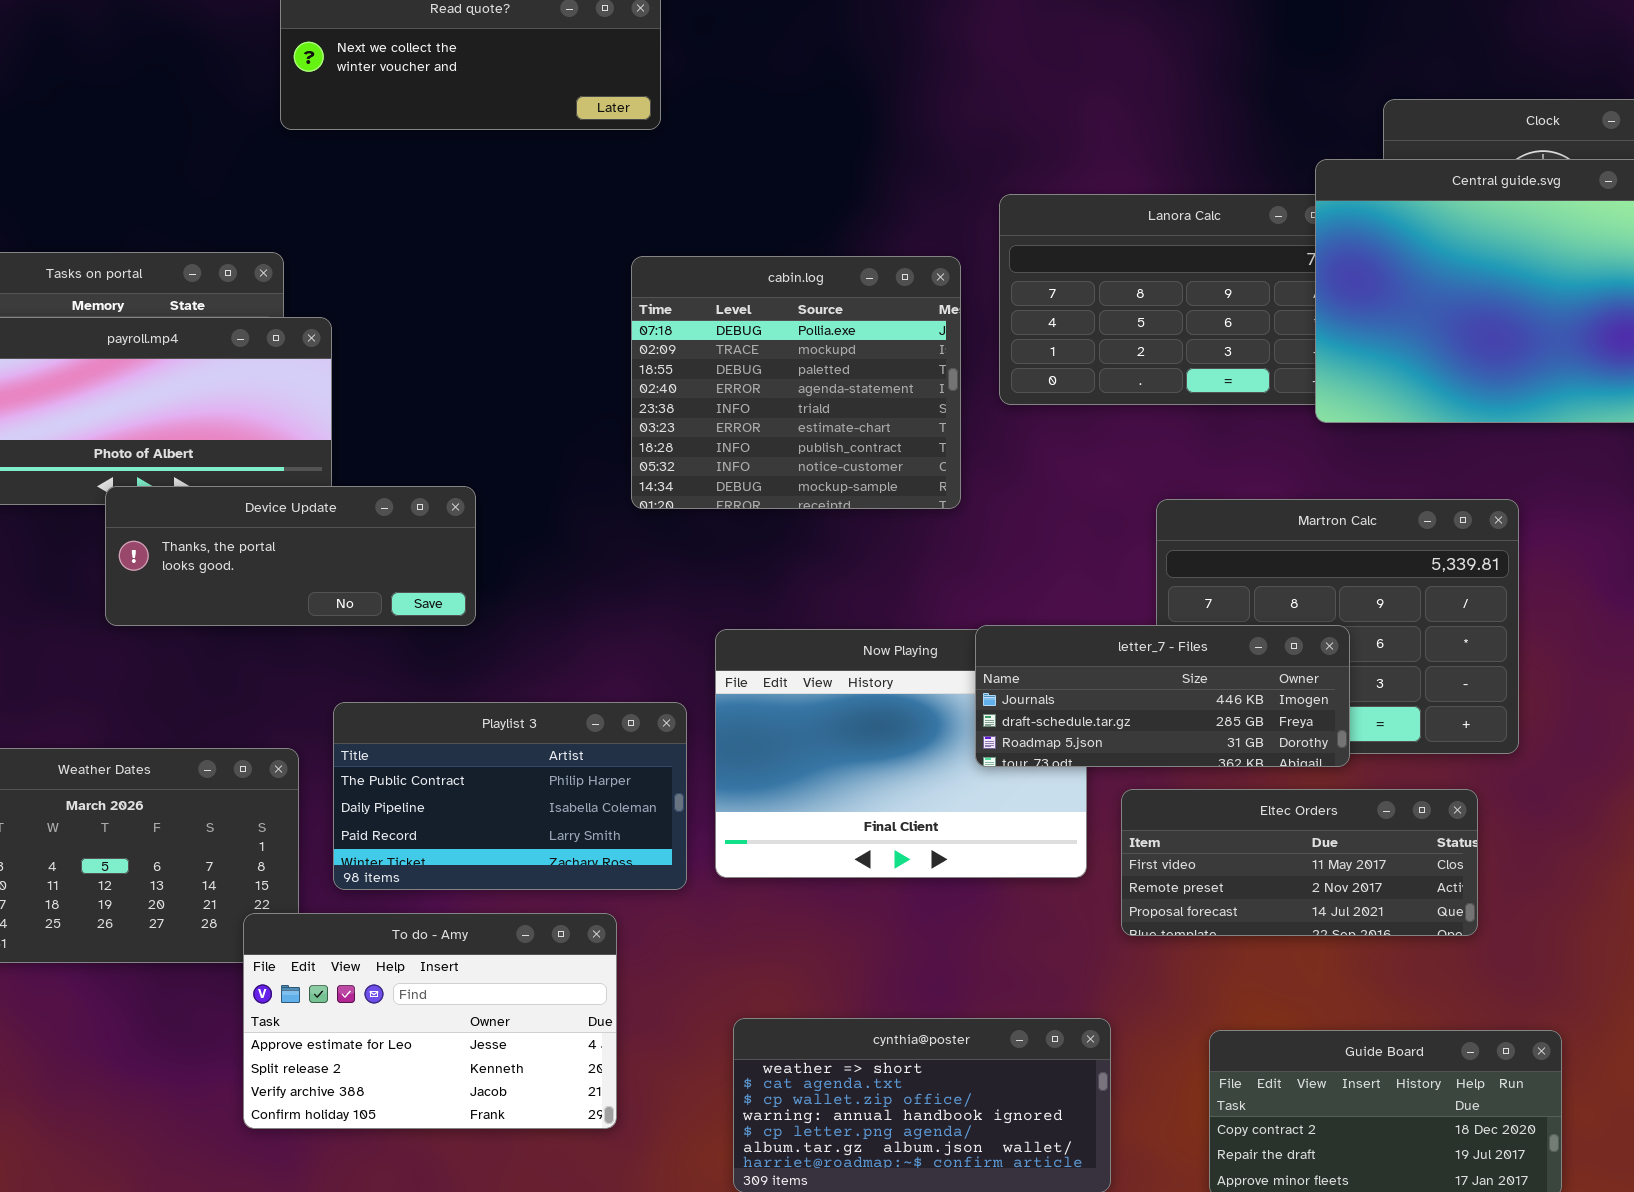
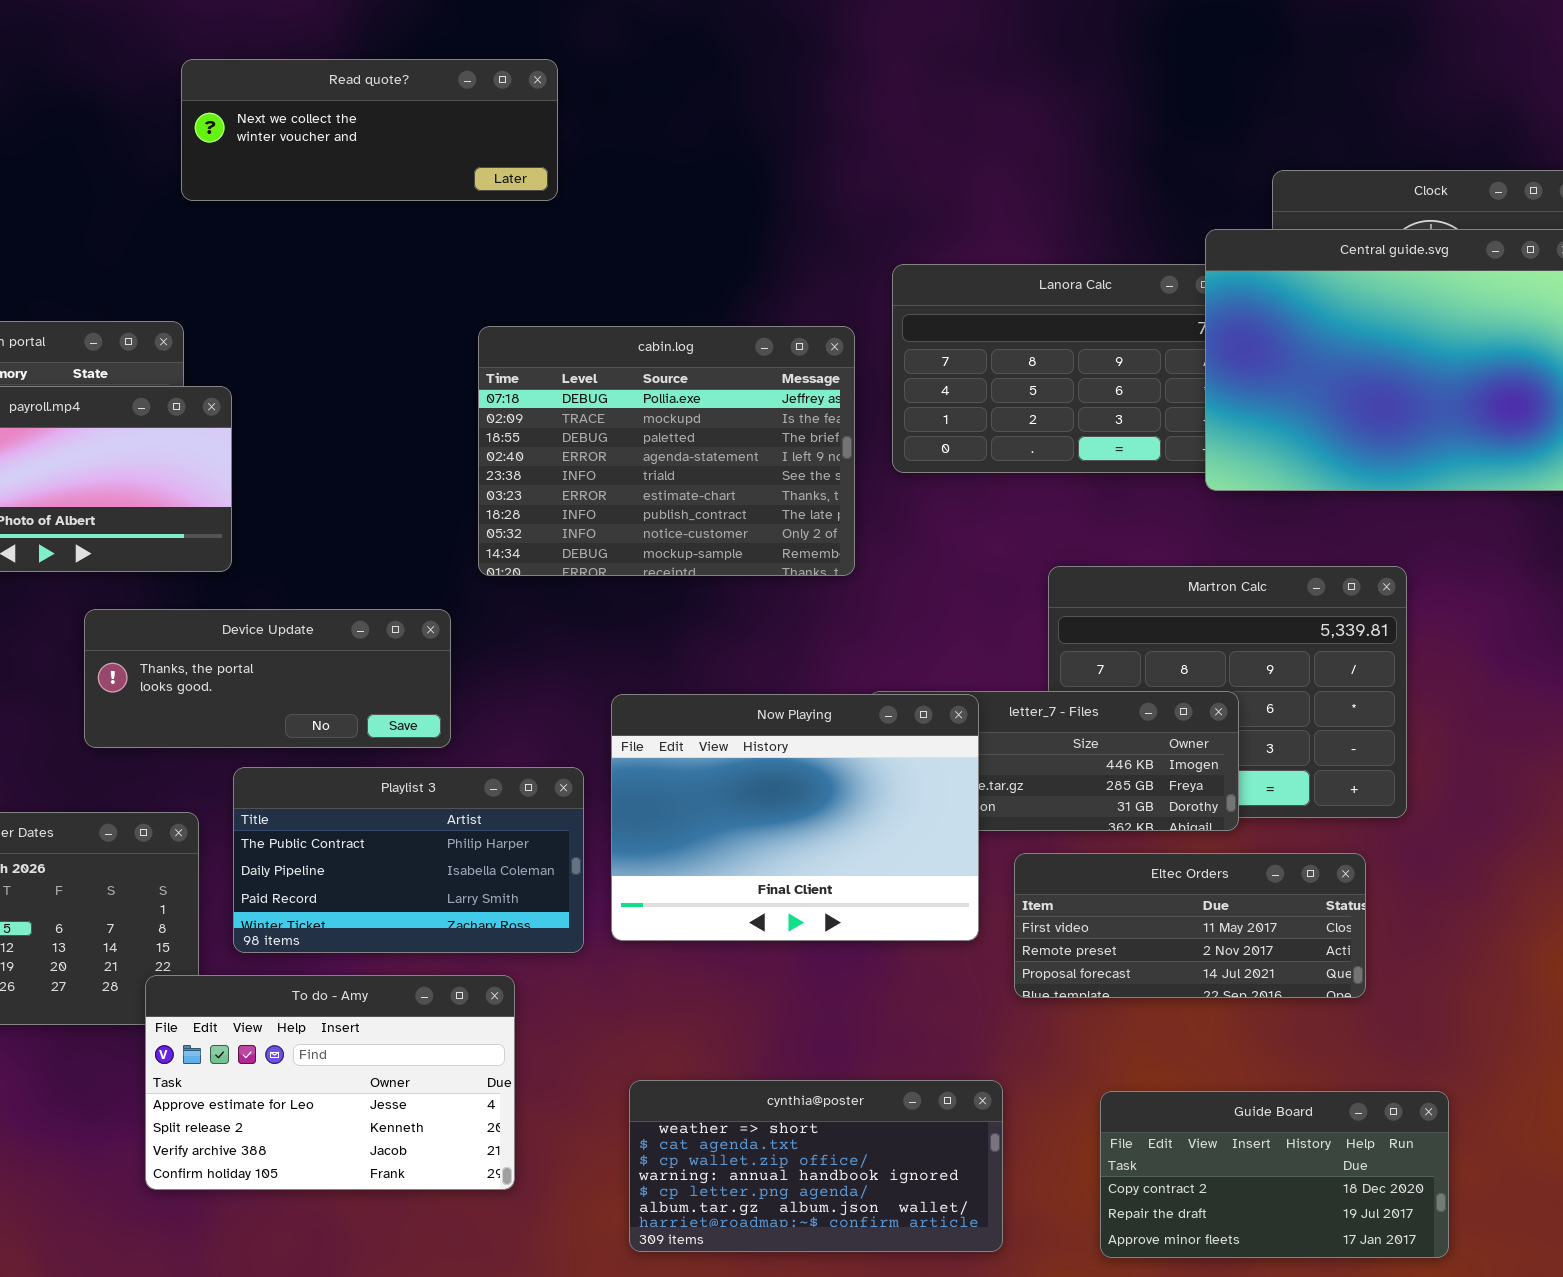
cabin.log: [631,256,961,509] -> [478,326,855,576], resized
Device Update: [105,486,476,626] -> [84,609,451,748], moved
Now Playing: [715,629,1087,878] -> [611,694,979,941], raised

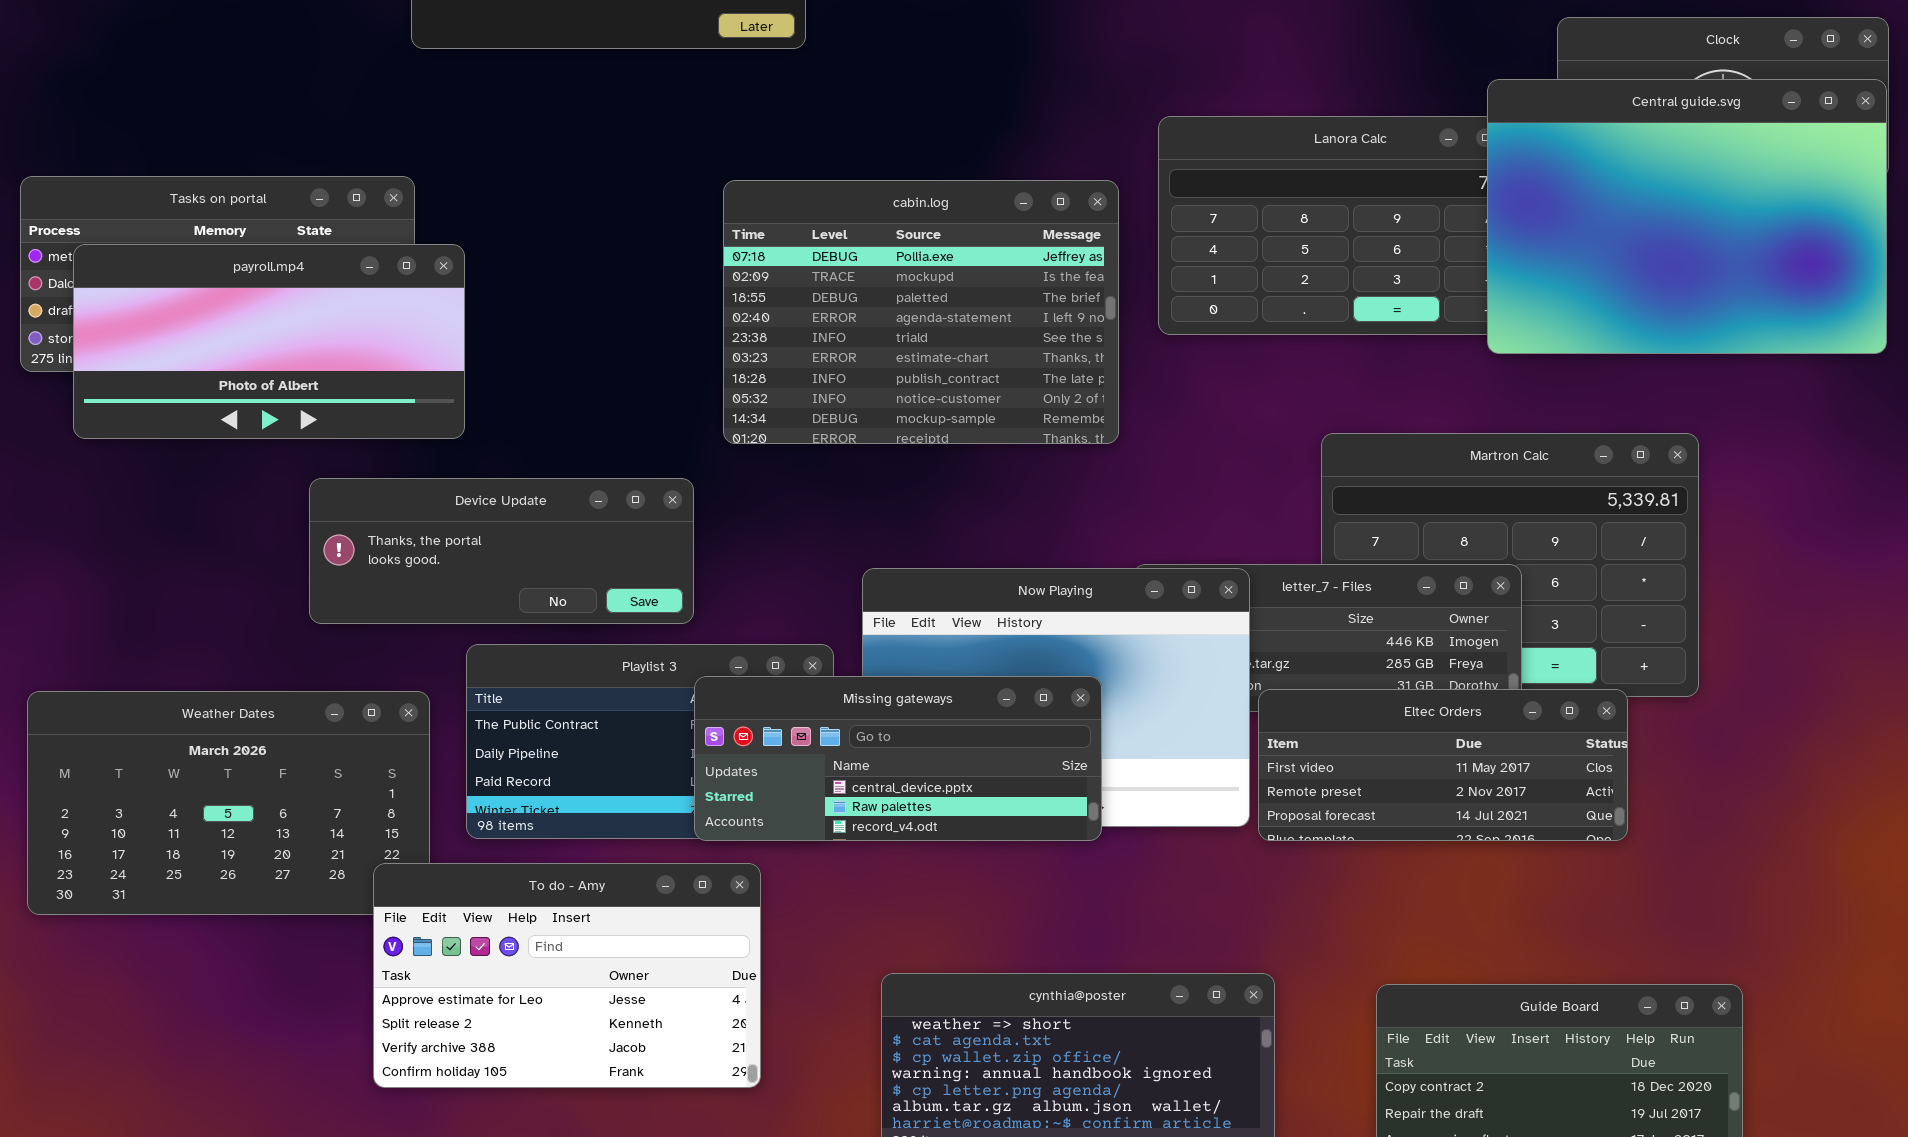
Missing gateways: none -> [694,676,1102,841], opened
Eltec Orders: [1014,853,1366,998] -> [1258,689,1628,841], moved

